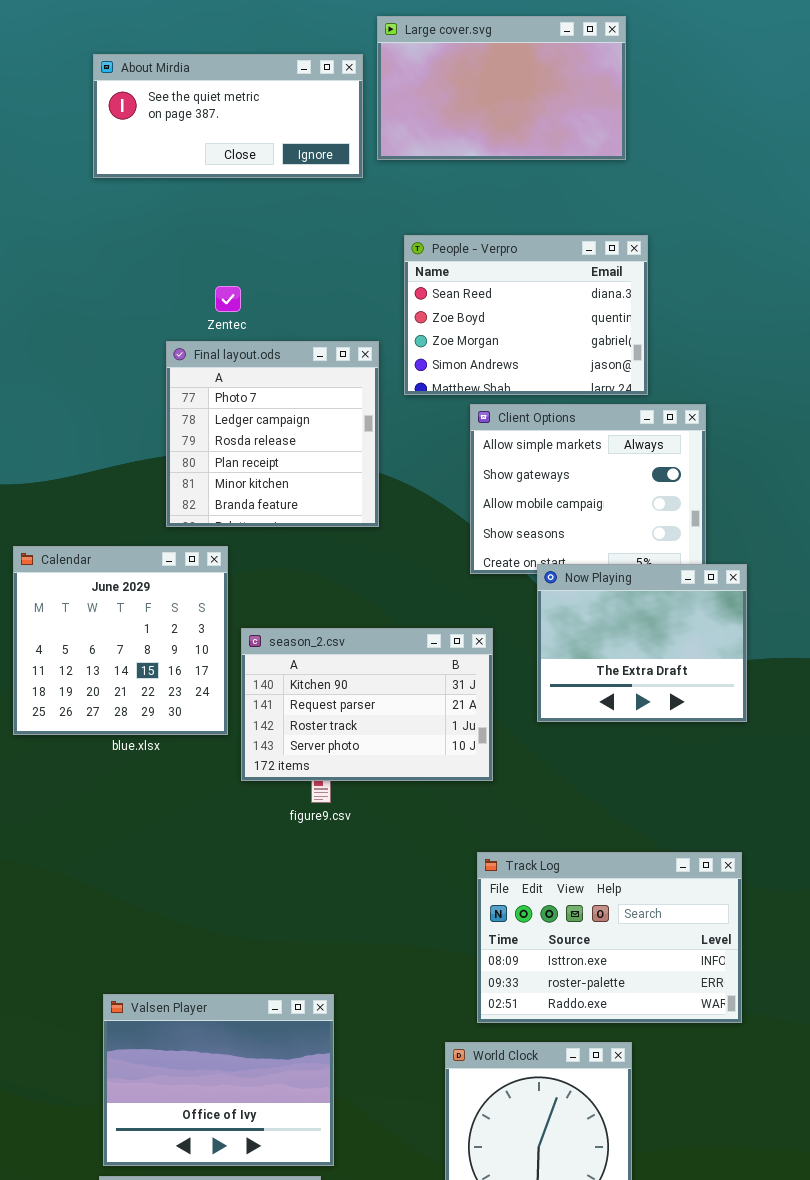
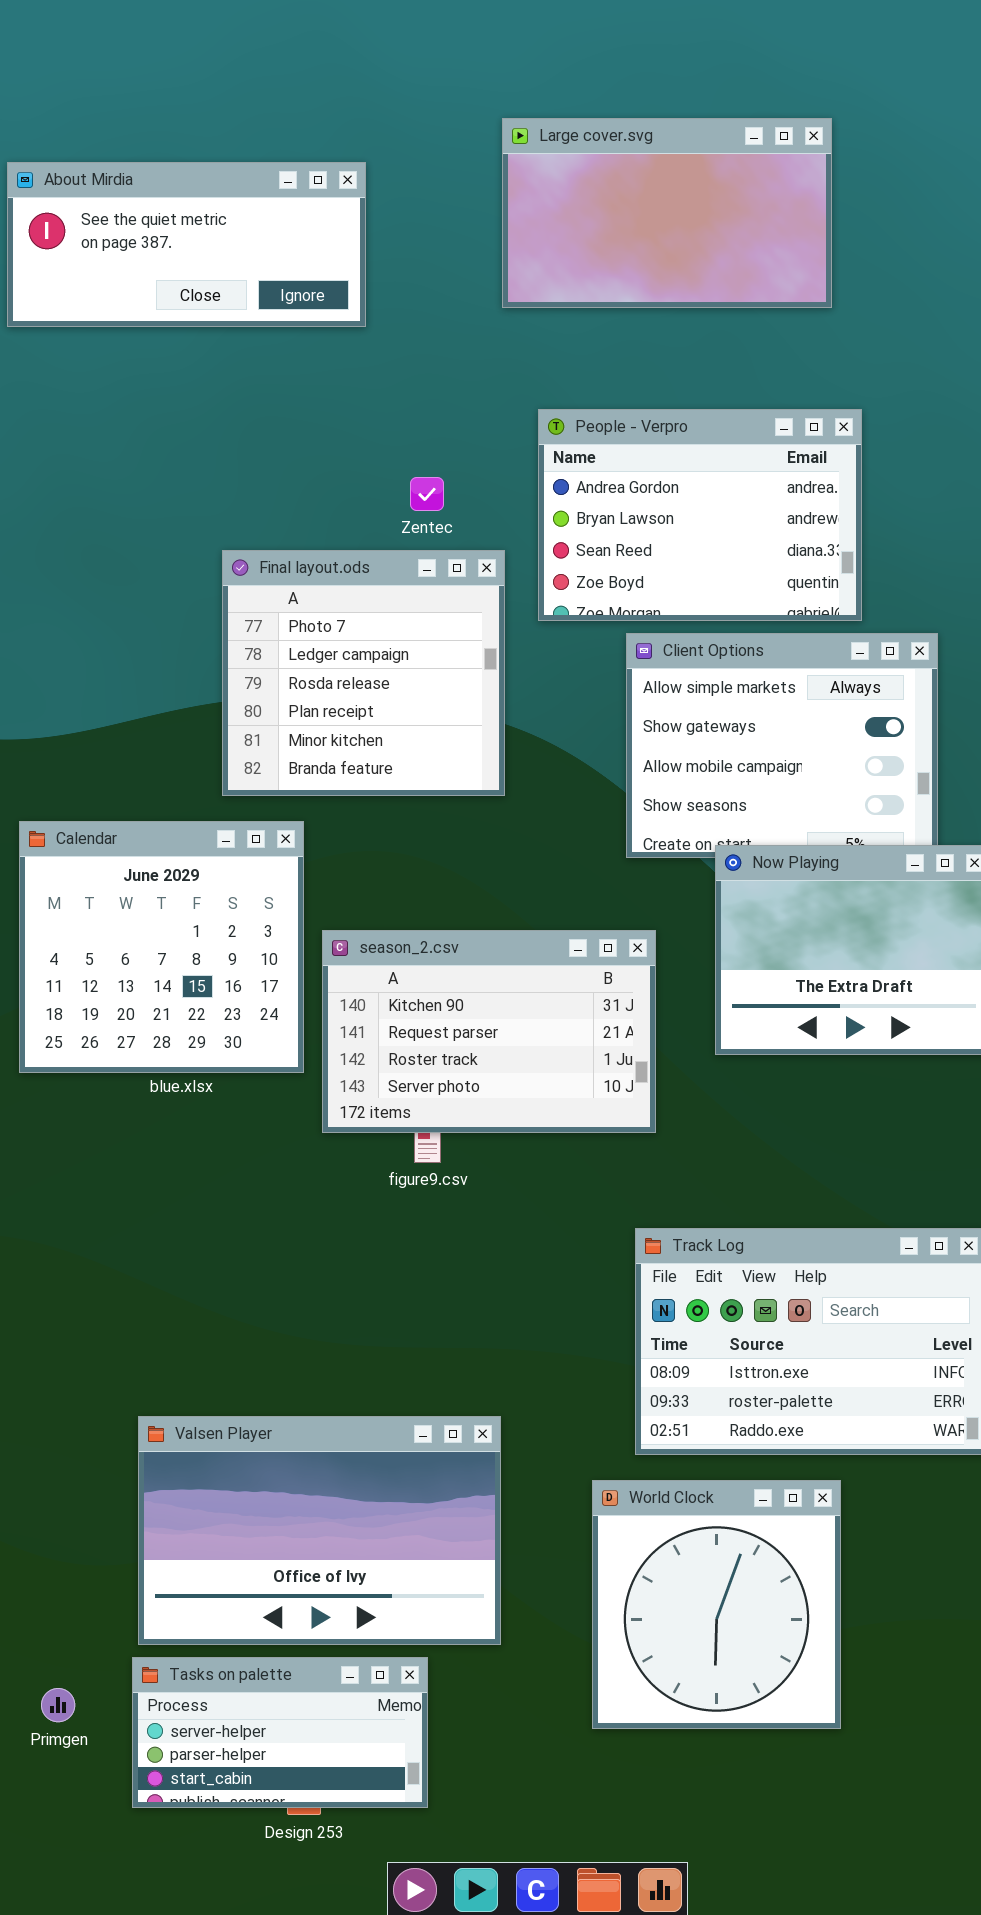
About Mirdia: [93,54,363,178] -> [7,162,366,327], moved
People - Verpro: [404,235,648,395] -> [538,409,862,621], scrolled up 2 rows
Zentec: [215,286,241,312] -> [410,477,444,511], moved
Valsen Player: [103,994,334,1166] -> [138,1416,501,1645], resized

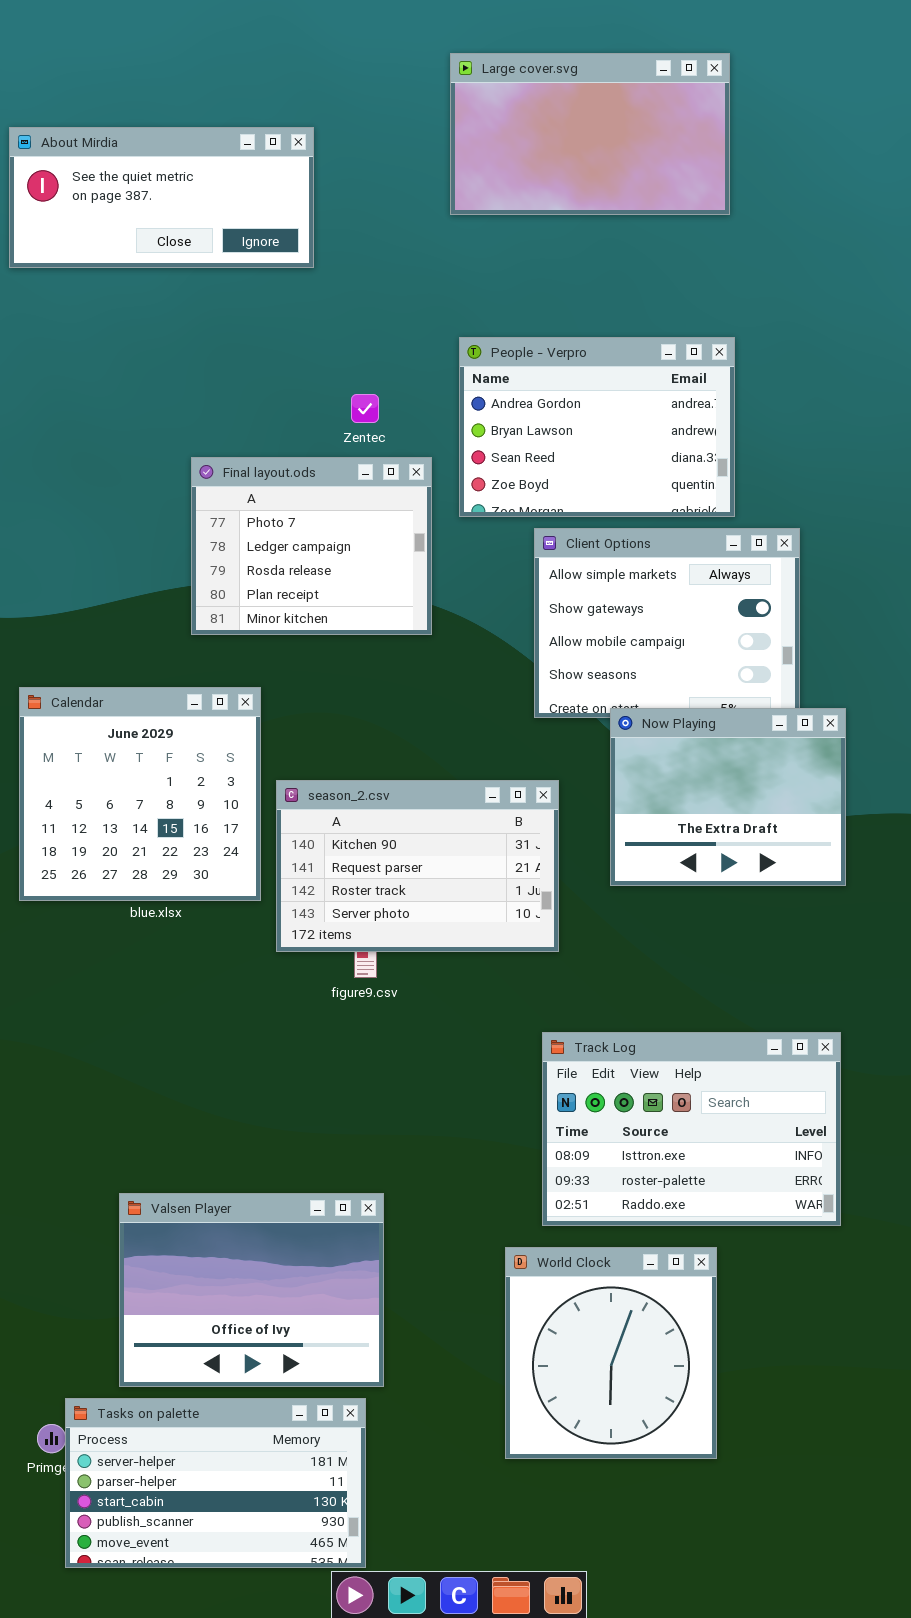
Large cover.svg: [502,118,832,308] -> [450,53,730,215], moved
Final layout.ods: [222,550,505,796] -> [191,457,432,635], resized
Valsen Player: [138,1416,501,1645] -> [119,1193,384,1387], resized
Tasks on palette: [132,1657,428,1808] -> [65,1398,366,1568], resized

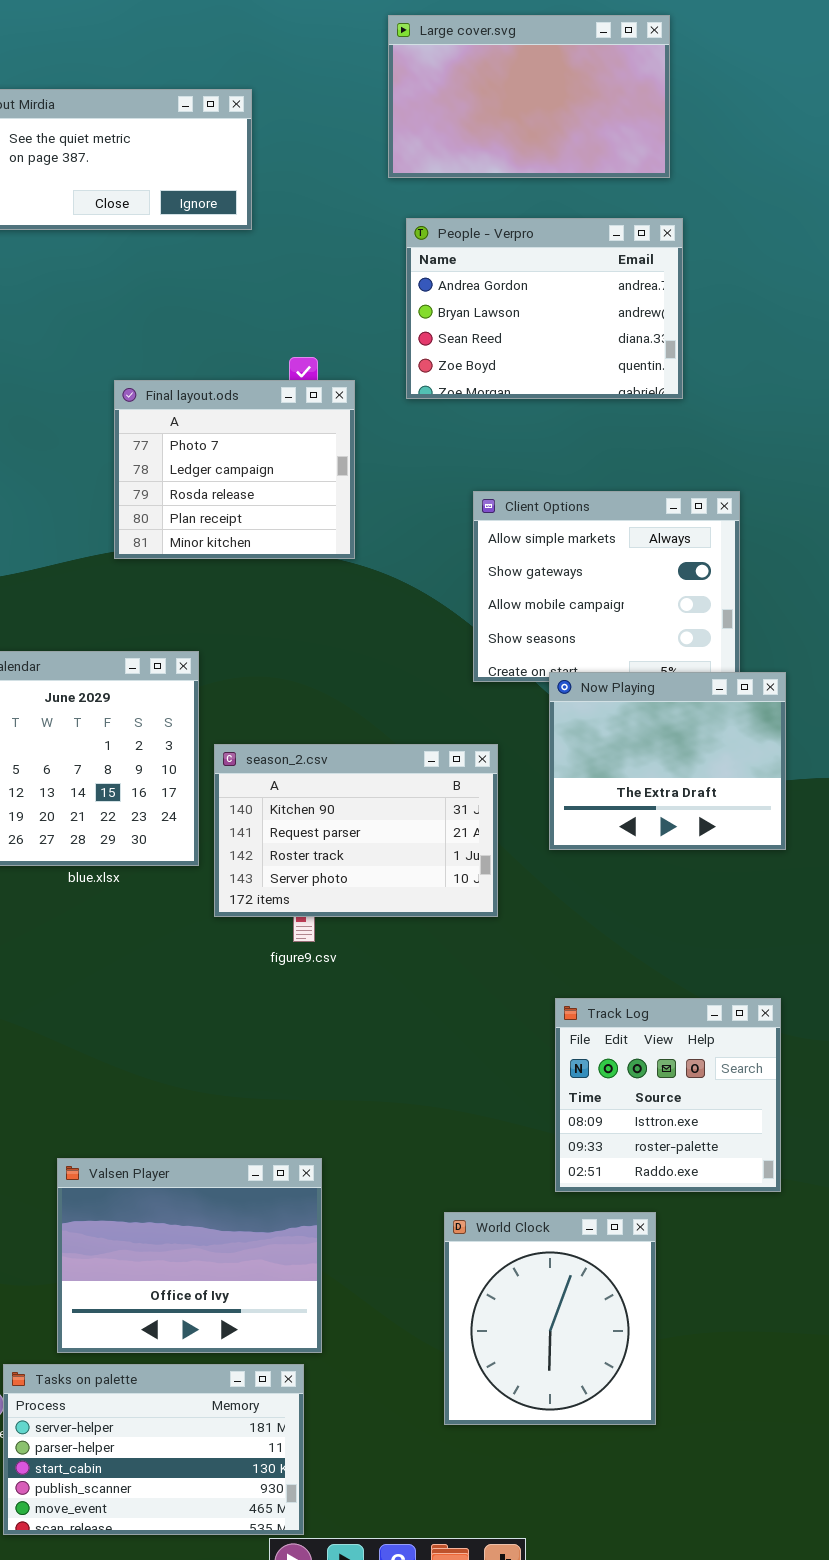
People - Verpro: [459,337,735,517] -> [406,218,683,399], moved
Final layout.ods: [191,457,432,635] -> [114,380,355,559], moved
Track Log: [542,1032,841,1226] -> [555,998,781,1192], resized

